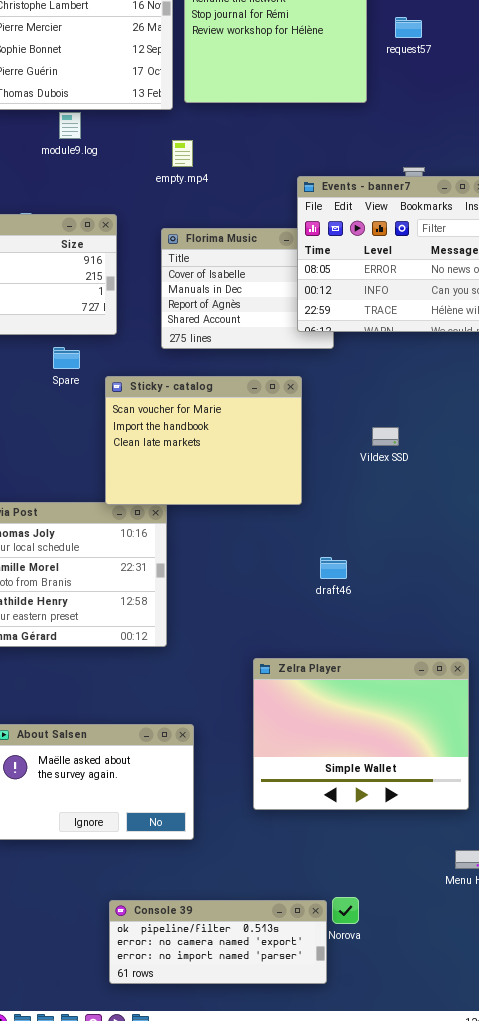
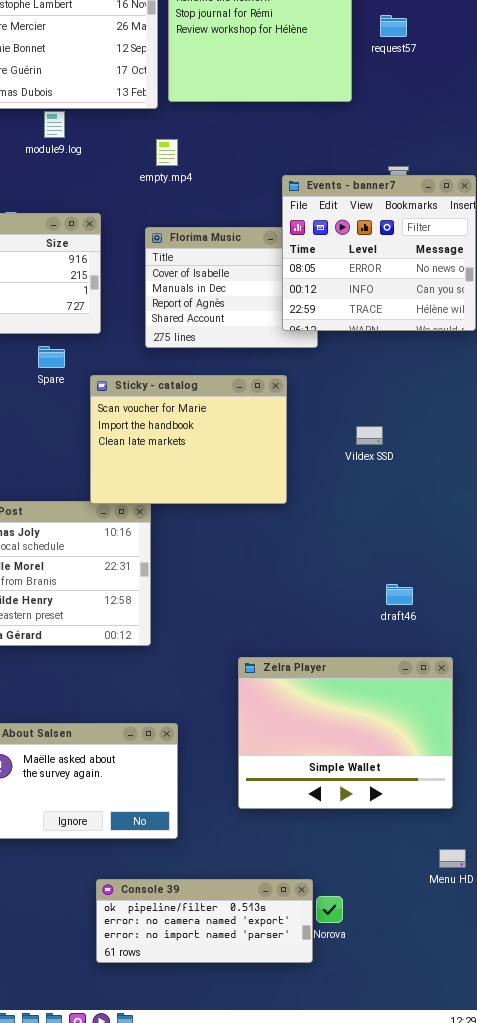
draft46: [320,557,347,579] -> [386,584,413,605], moved
Console 39: [109,900,327,984] -> [96,879,313,963], moved

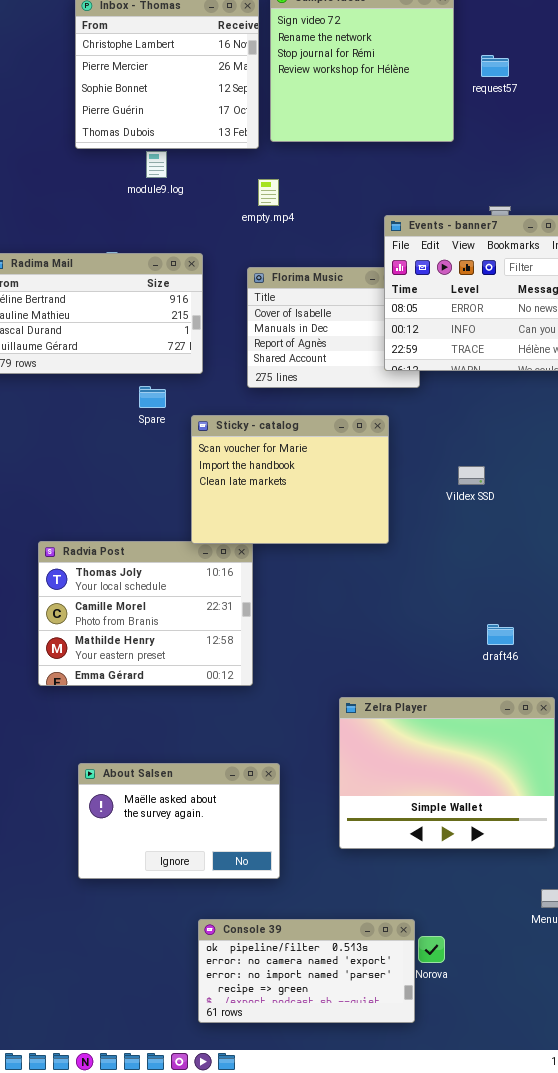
Console 39: [96,879,313,963] -> [198,919,415,1023], resized

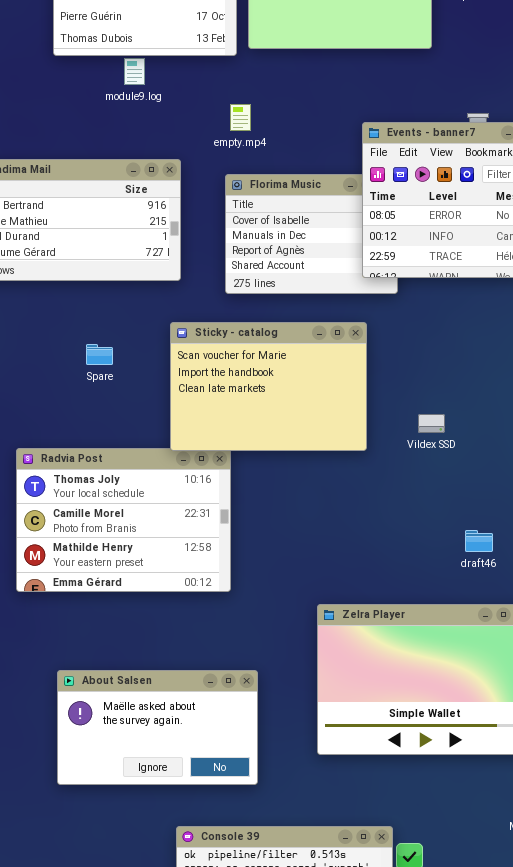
empty.mp4: [258,179,279,206] -> [230,104,251,131], moved
Spare: [139,386,166,408] -> [86,344,113,365], moved
Vildex SSD: [458,466,485,485] -> [418,414,445,433], moved

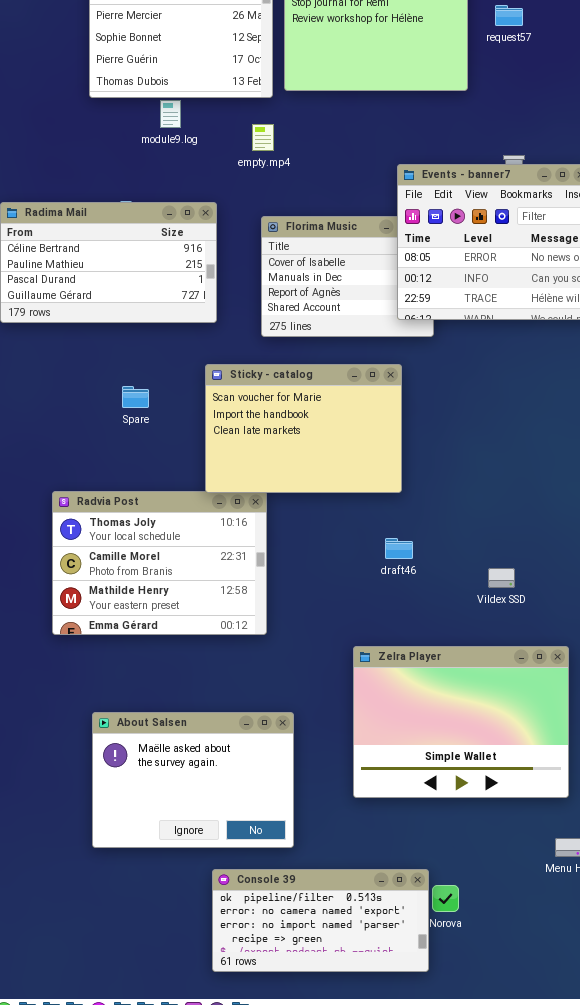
empty.mp4: [230,104,251,131] -> [252,124,274,151], moved
Vildex SSD: [418,414,445,433] -> [488,568,515,588], moved
draft46: [465,530,493,552] -> [385,538,413,559], moved
About Salsen: [57,670,258,785] -> [92,712,294,848], resized

